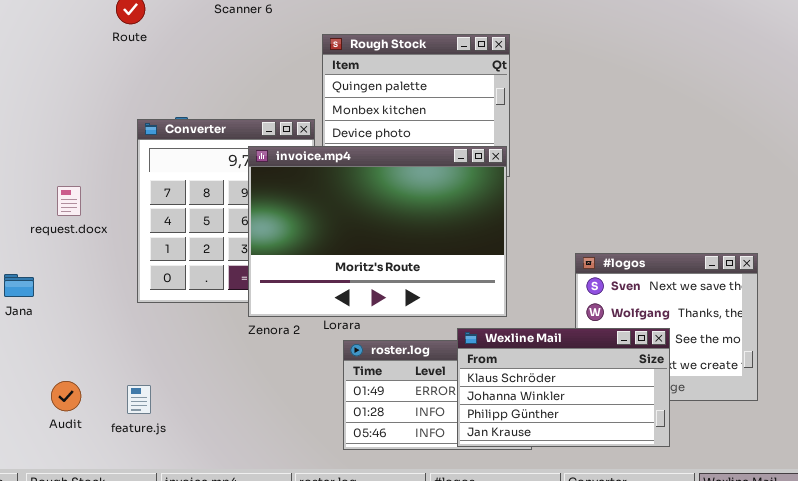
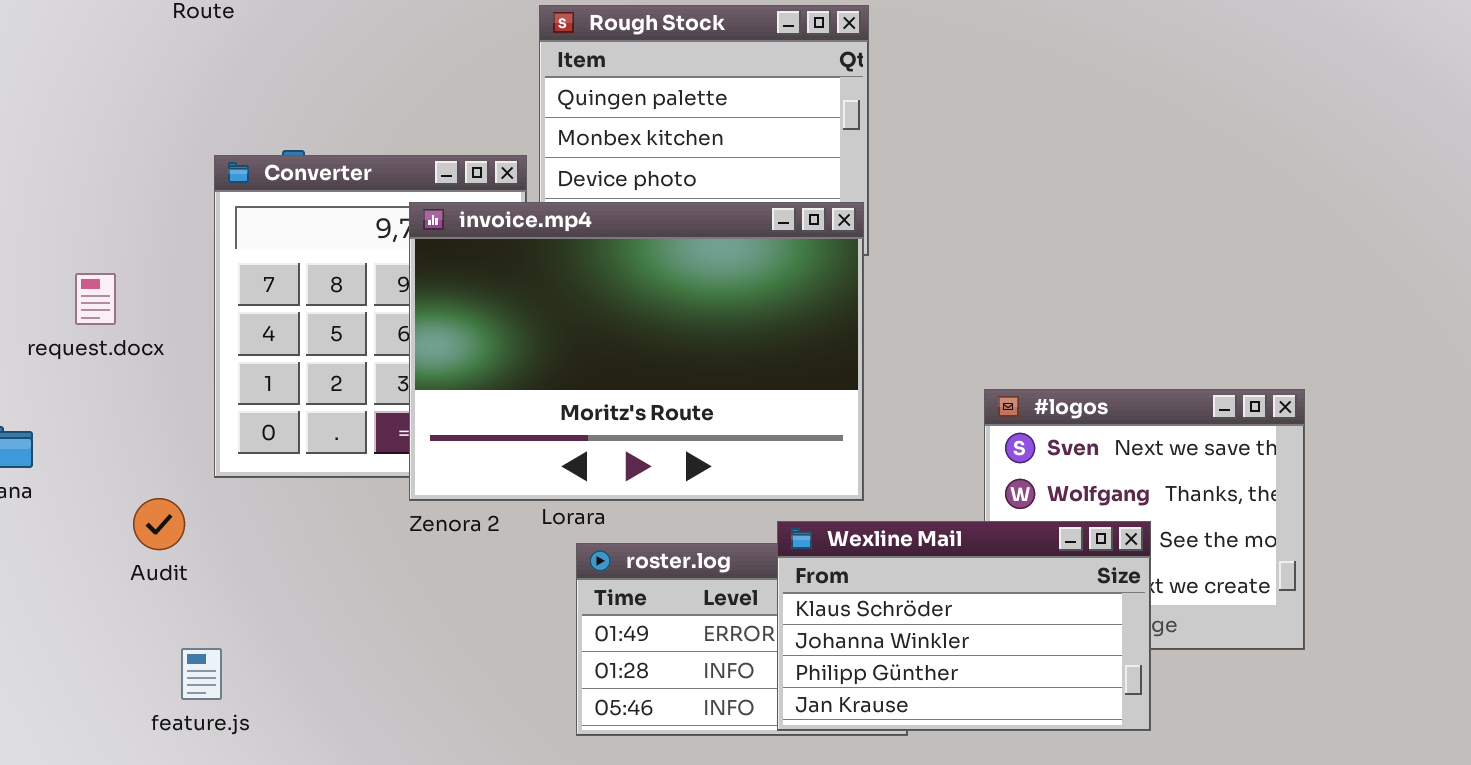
Audit: [51,381,81,411] -> [133,498,185,550], moved
feature.js: [127,385,151,414] -> [181,648,222,700], moved

